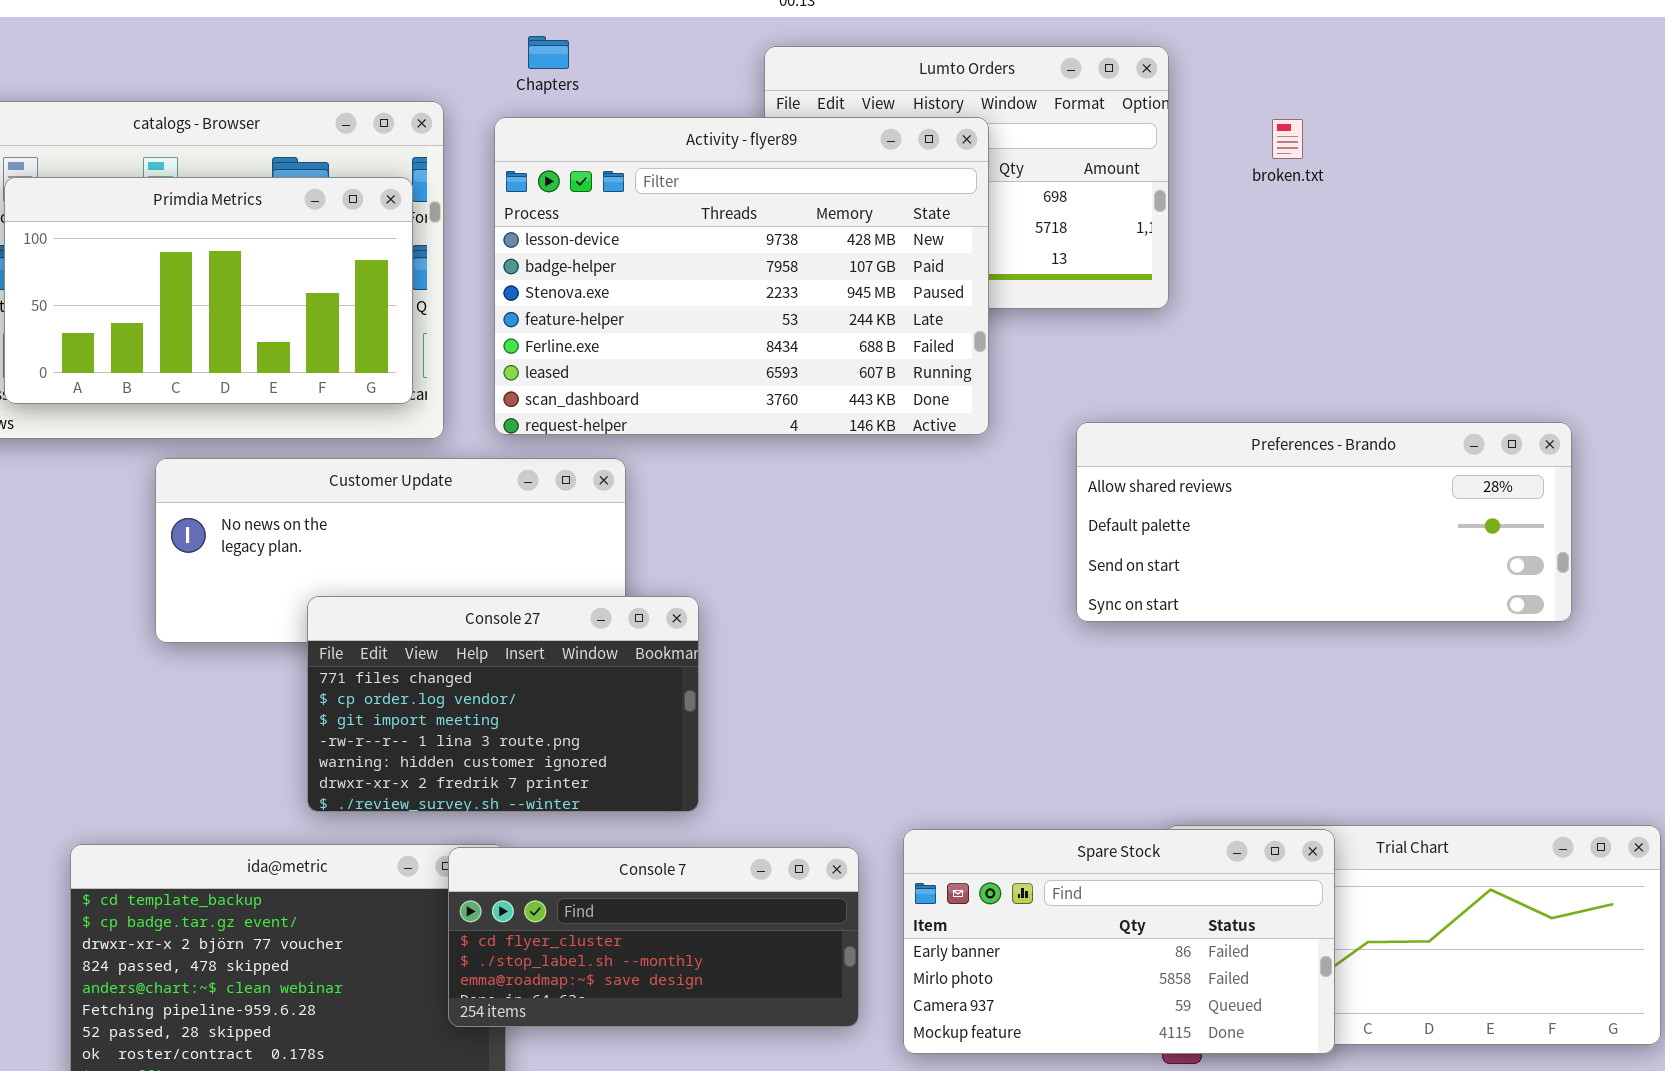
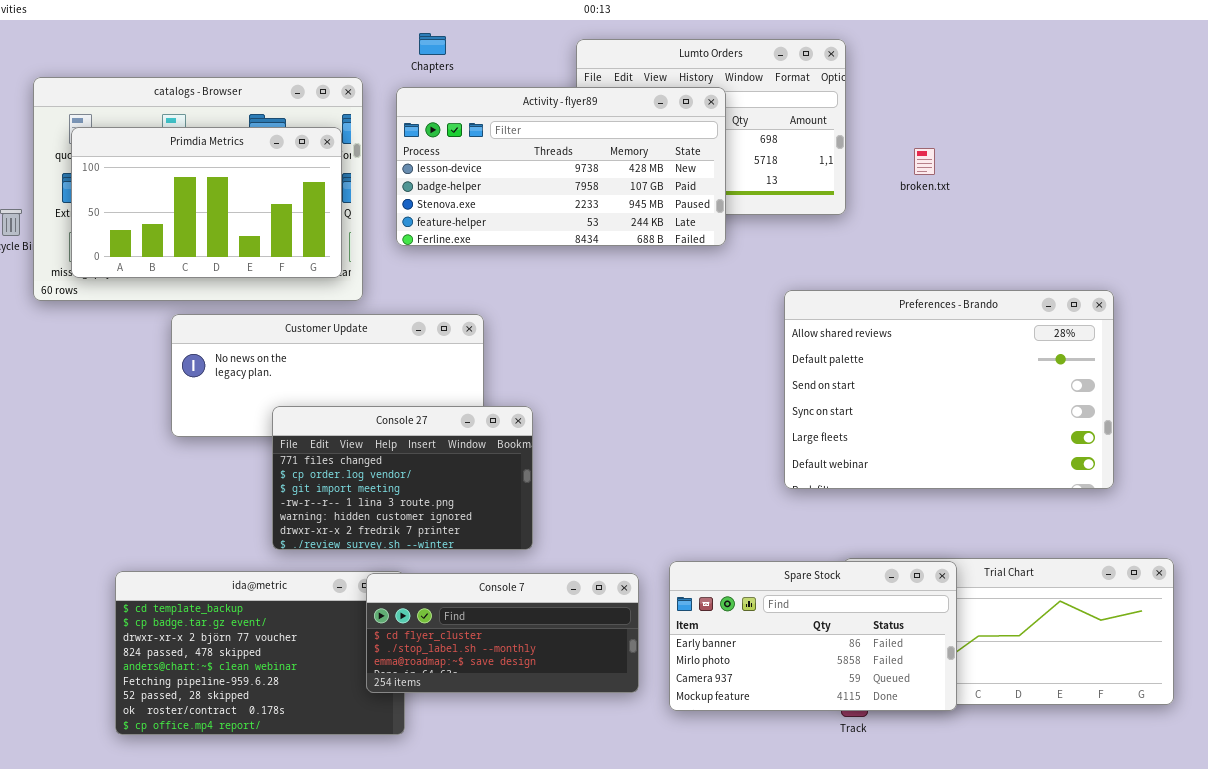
Activity - flyer89: [494,117,989,435] -> [396,87,726,246], resized
broken.txt: [1272,119,1303,159] -> [914,148,935,175], moved
Preferences - Brando: [1076,422,1572,622] -> [784,290,1114,489], resized

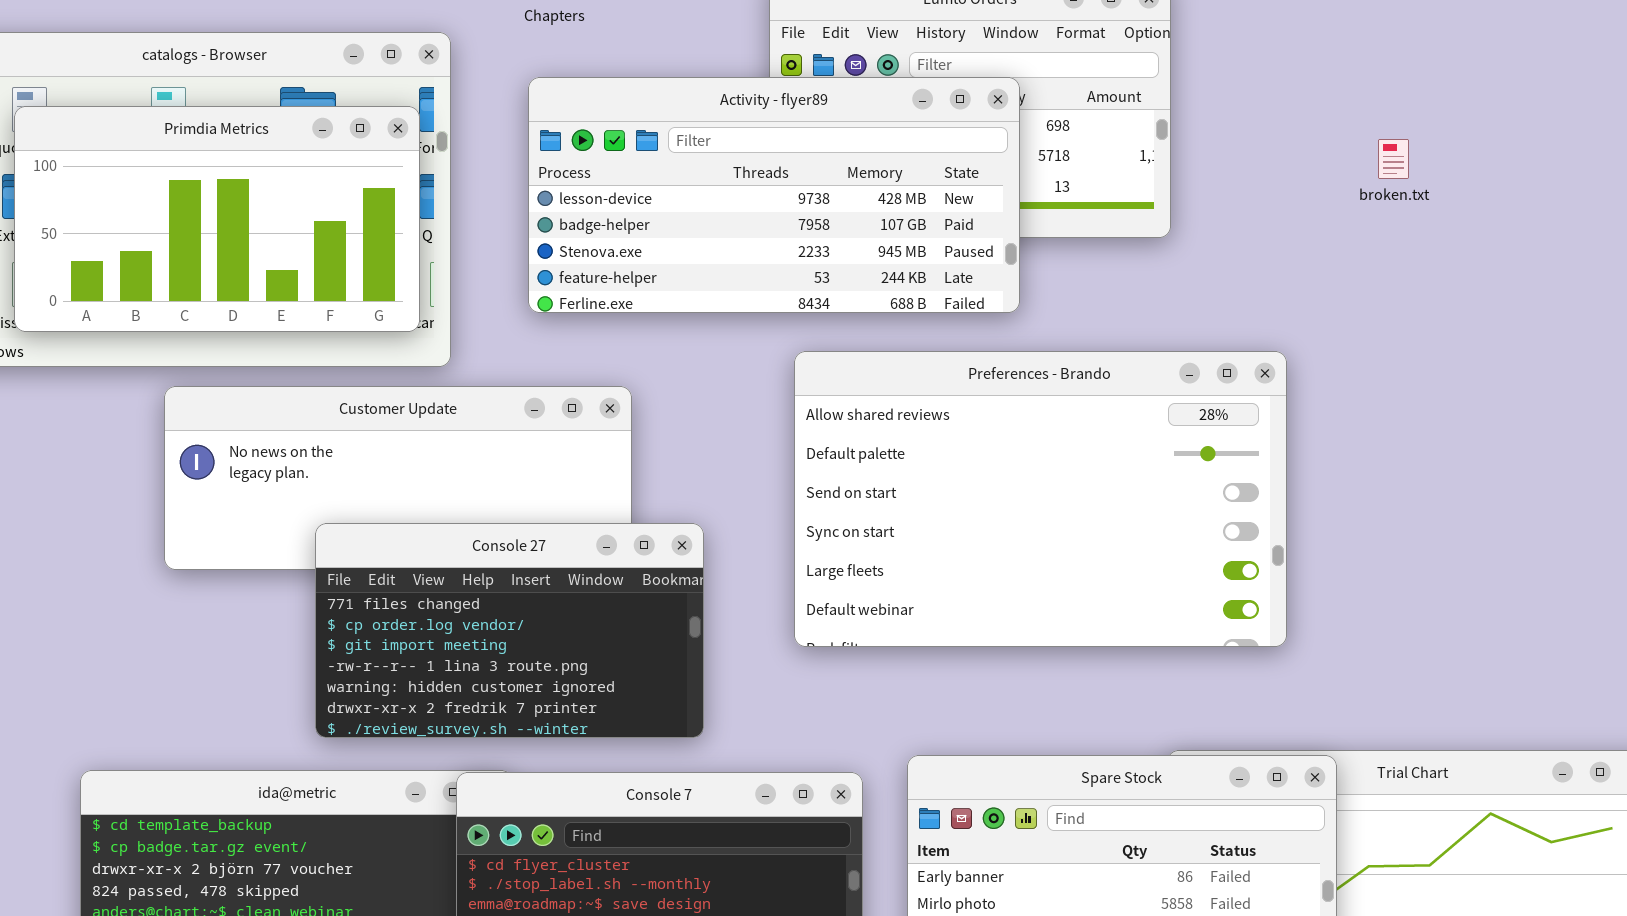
Activity - flyer89: [396,87,726,246] -> [528,77,1020,313], moved
broken.txt: [914,148,935,175] -> [1378,139,1409,179], moved
Preferences - Brando: [784,290,1114,489] -> [794,351,1287,647], moved

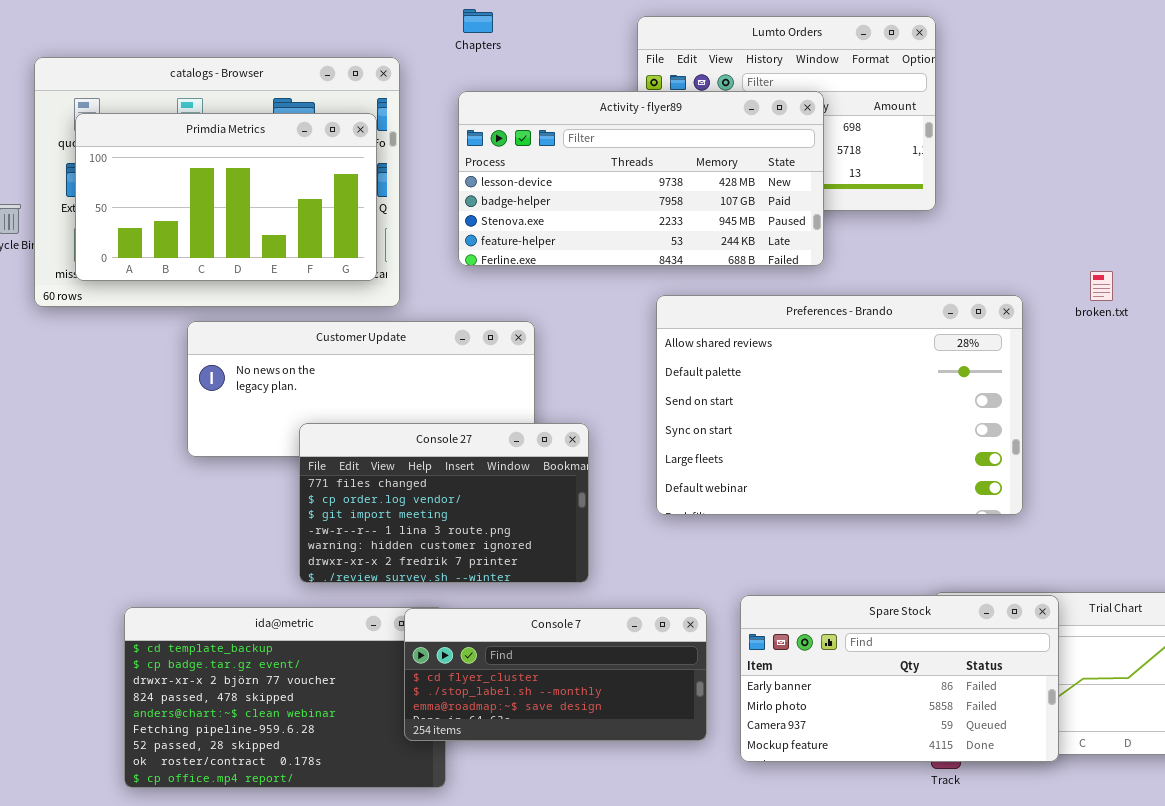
broken.txt: [1378,139,1409,179] -> [1090,271,1113,301], moved

